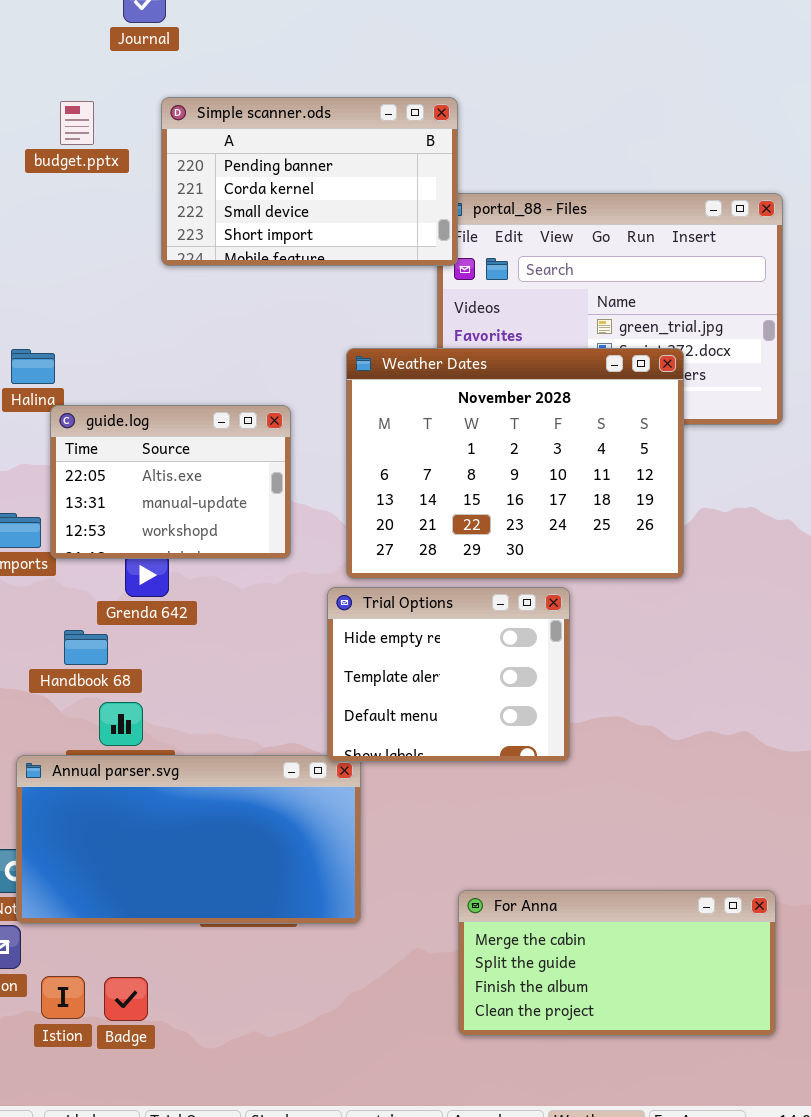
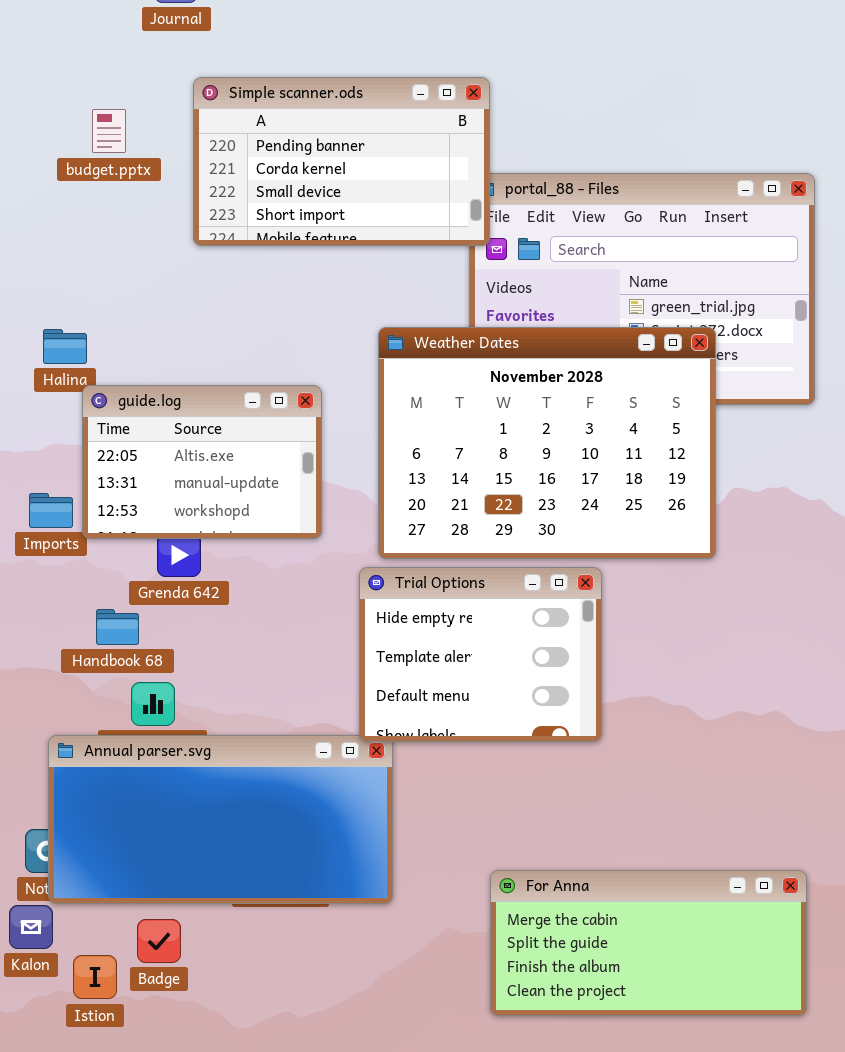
budget.pptx: [60,101,94,145] -> [92,109,126,153], moved
Badge: [104,977,148,1021] -> [137,919,181,963], moved

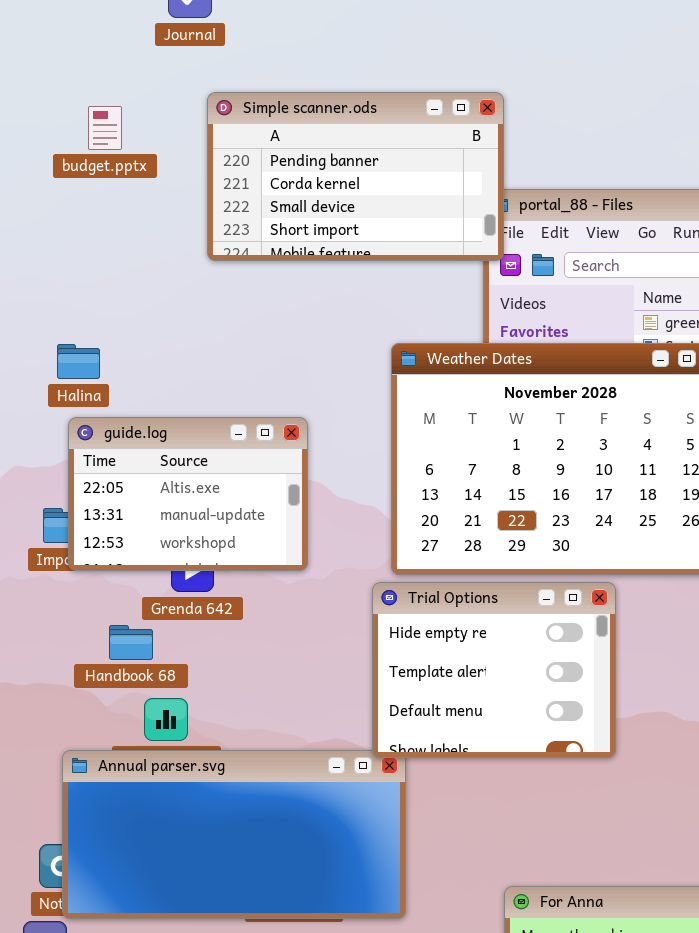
budget.pptx: [92,109,126,153] -> [88,106,122,150], moved
guide.log: [82,385,322,539] -> [68,417,308,571], moved

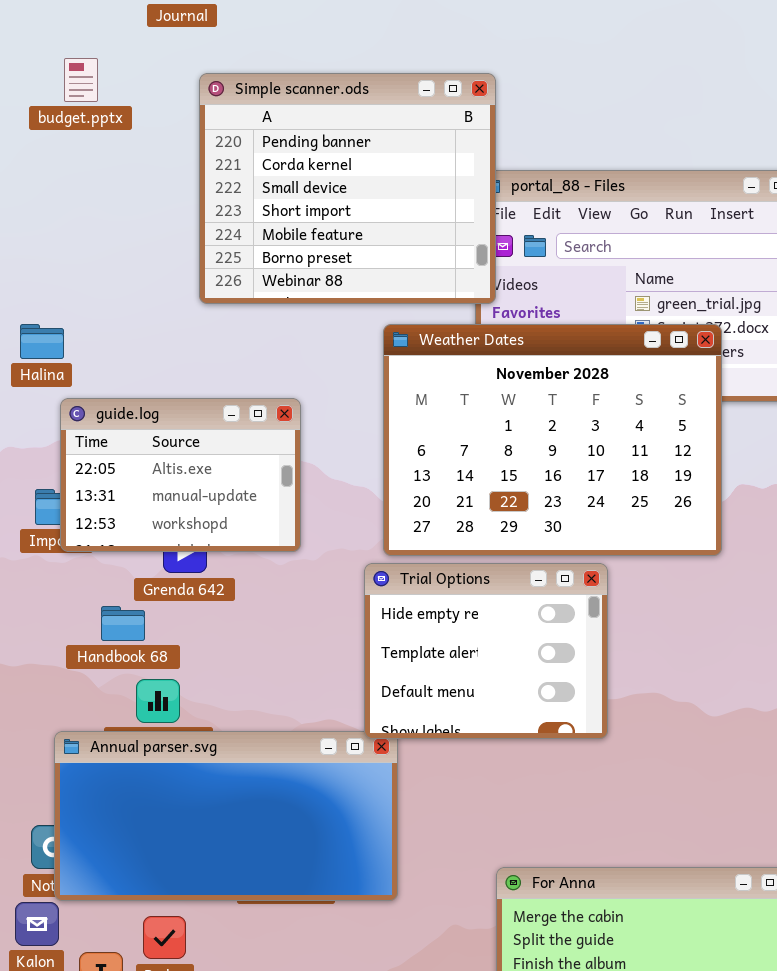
Simple scanner.ods: [207,92,504,261] -> [199,73,496,304], resized
budget.pptx: [88,106,122,150] -> [64,58,98,102], moved
Halina: [57,344,100,379] -> [20,324,64,359], moved

